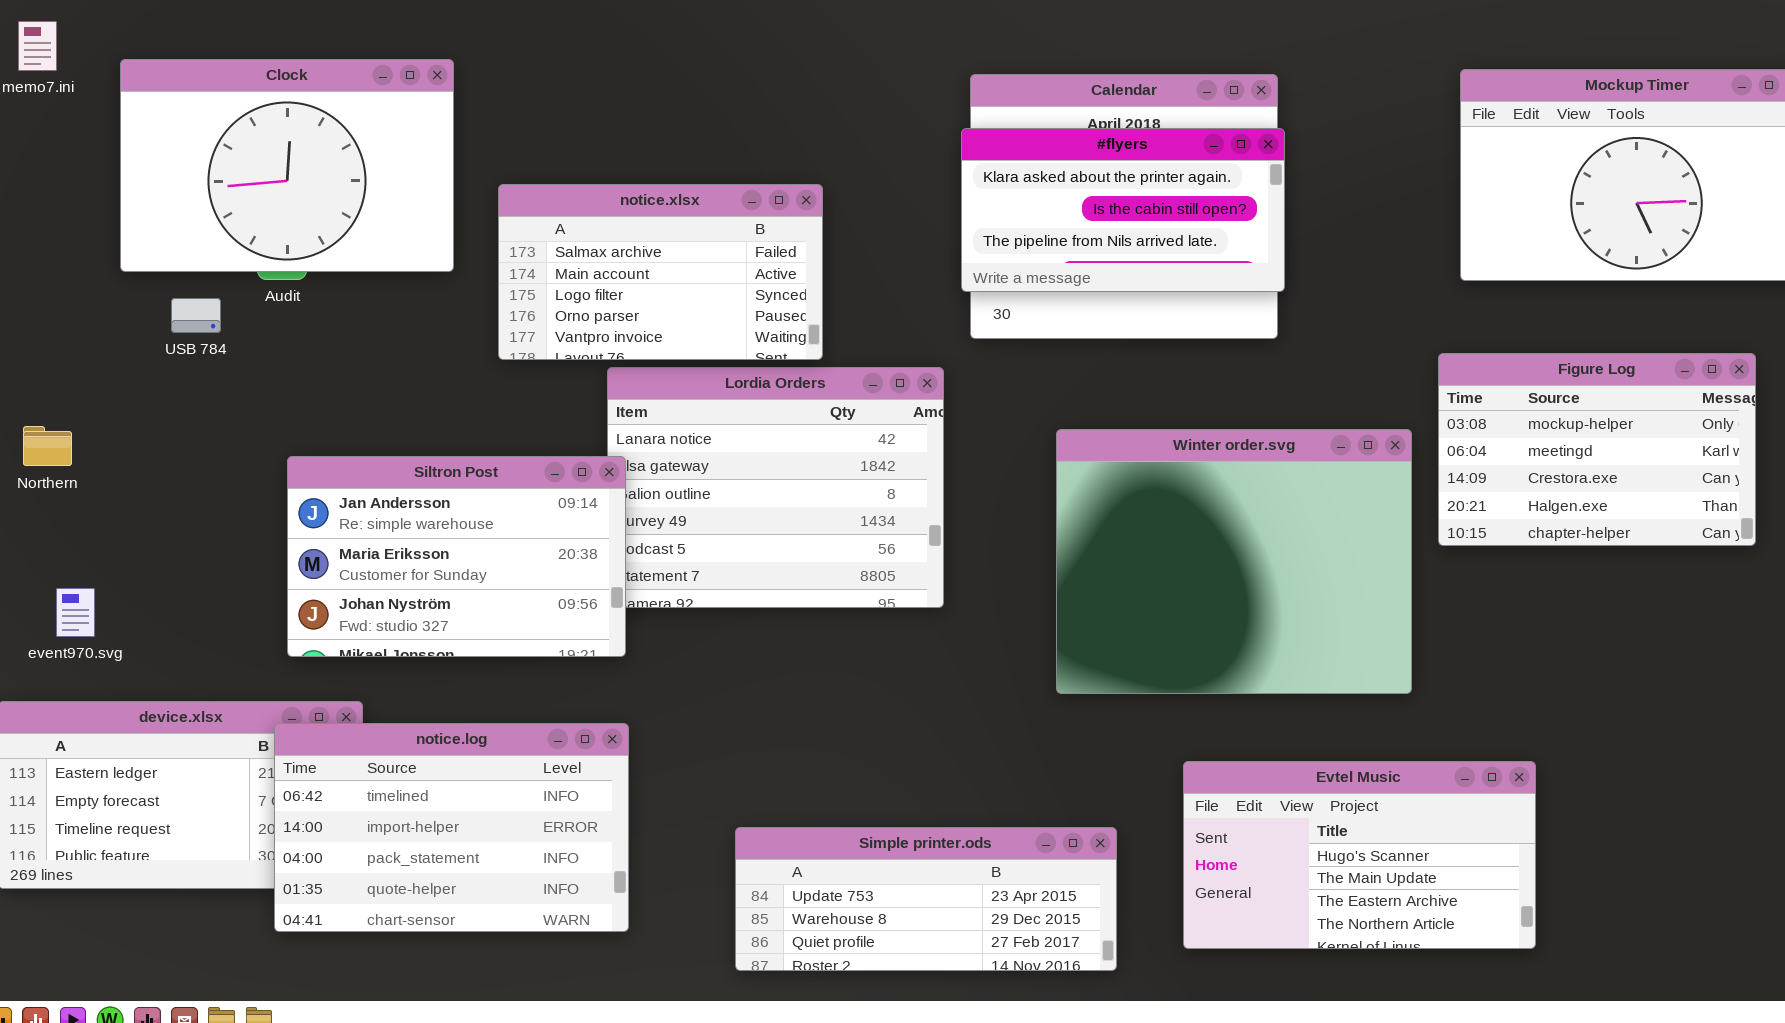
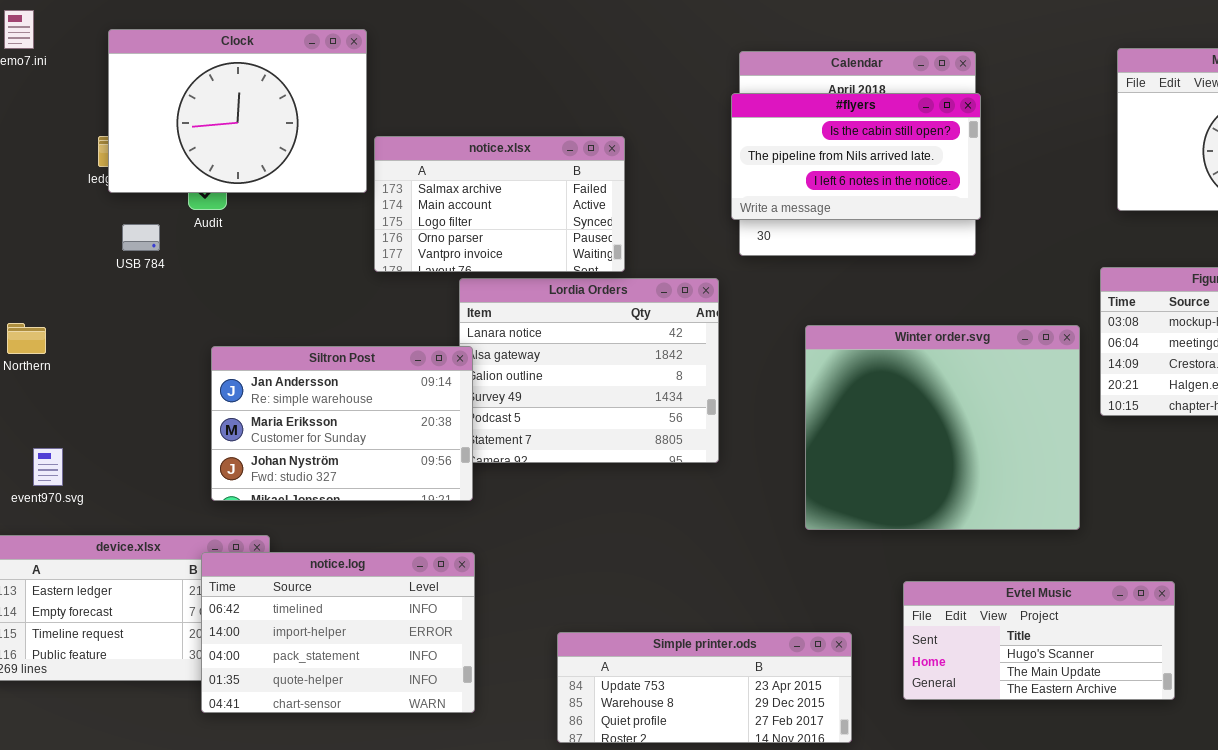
Clock: [120,59,454,272] -> [108,29,367,193], moved
#flyers: [961,128,1285,292] -> [731,93,981,220], scrolled down 1 row
Evtel Music: [1183,761,1536,949] -> [903,581,1175,700], resized

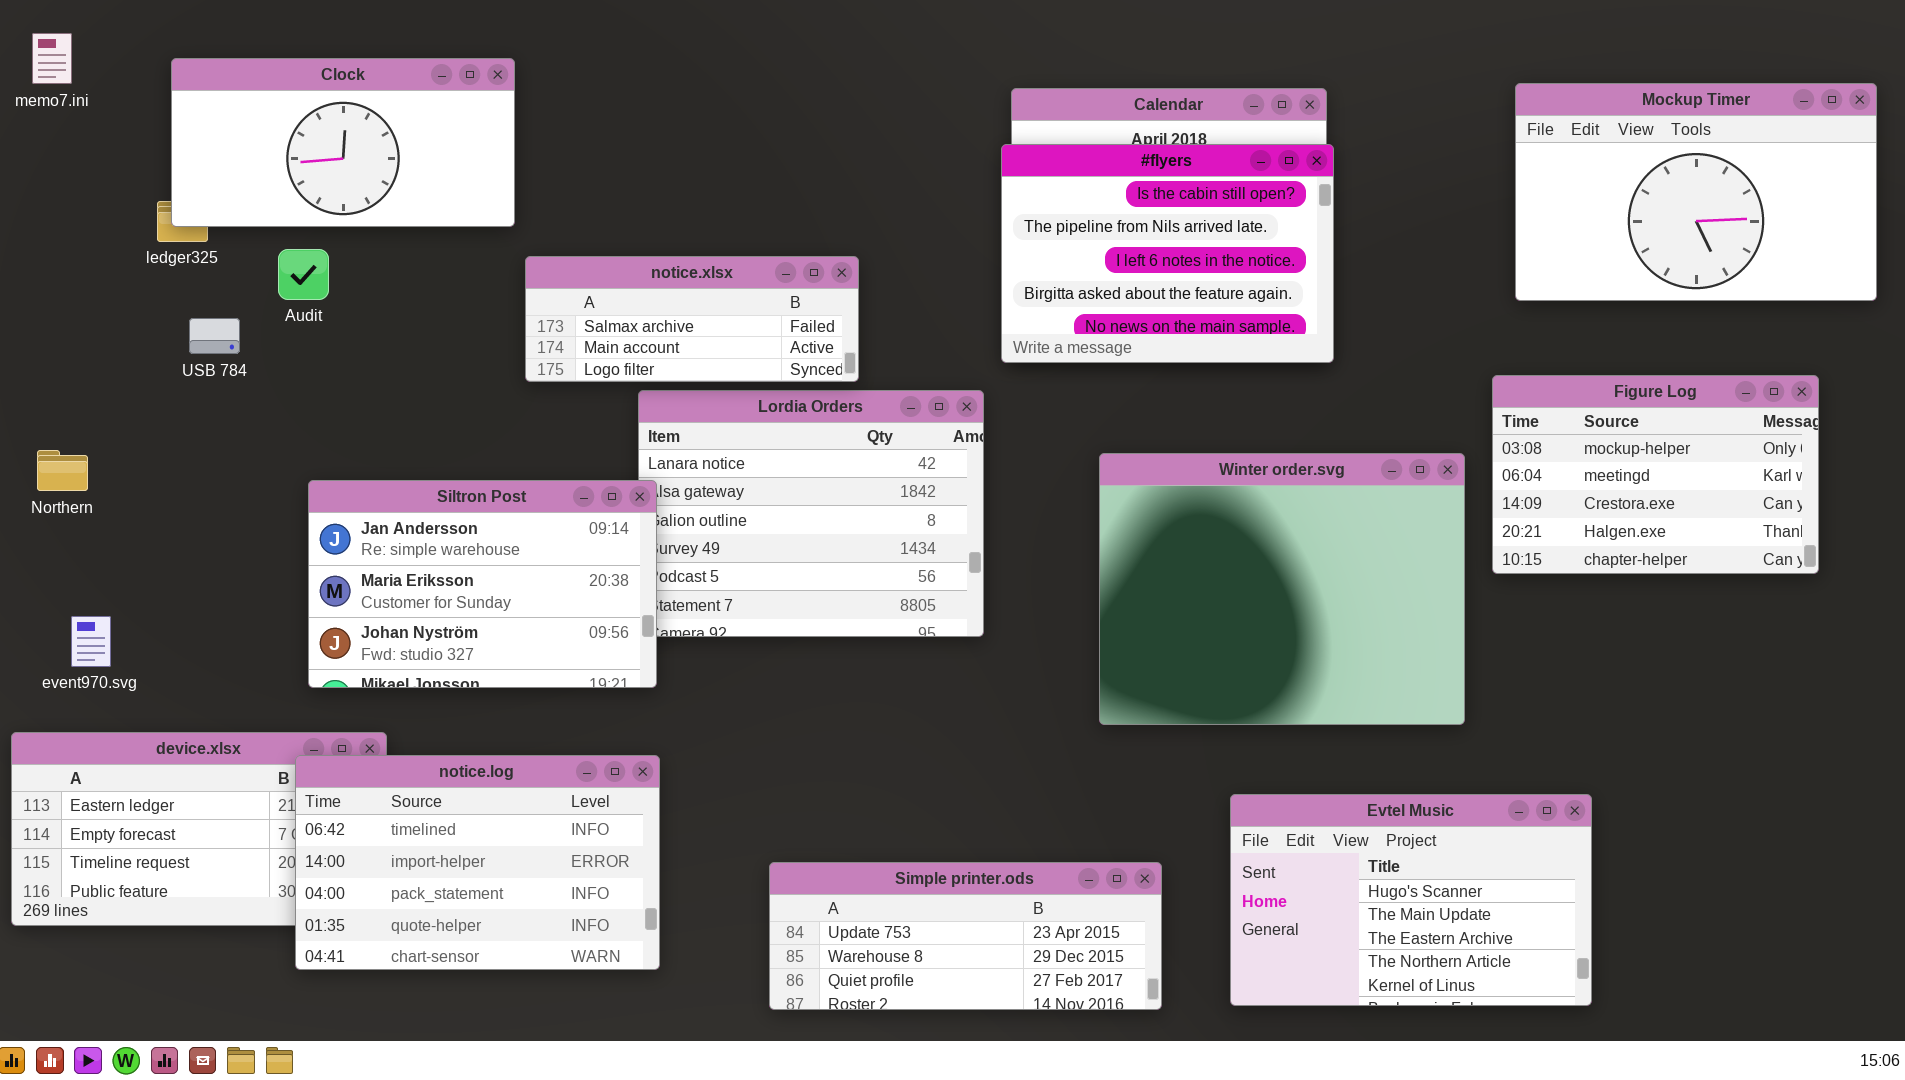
Clock: [108,29,367,193] -> [171,58,515,227], resized
#flyers: [731,93,981,220] -> [1001,144,1334,363], resized
notice.xlsx: [374,136,625,272] -> [525,256,859,382], resized
Evtel Music: [903,581,1175,700] -> [1230,794,1592,1006], resized

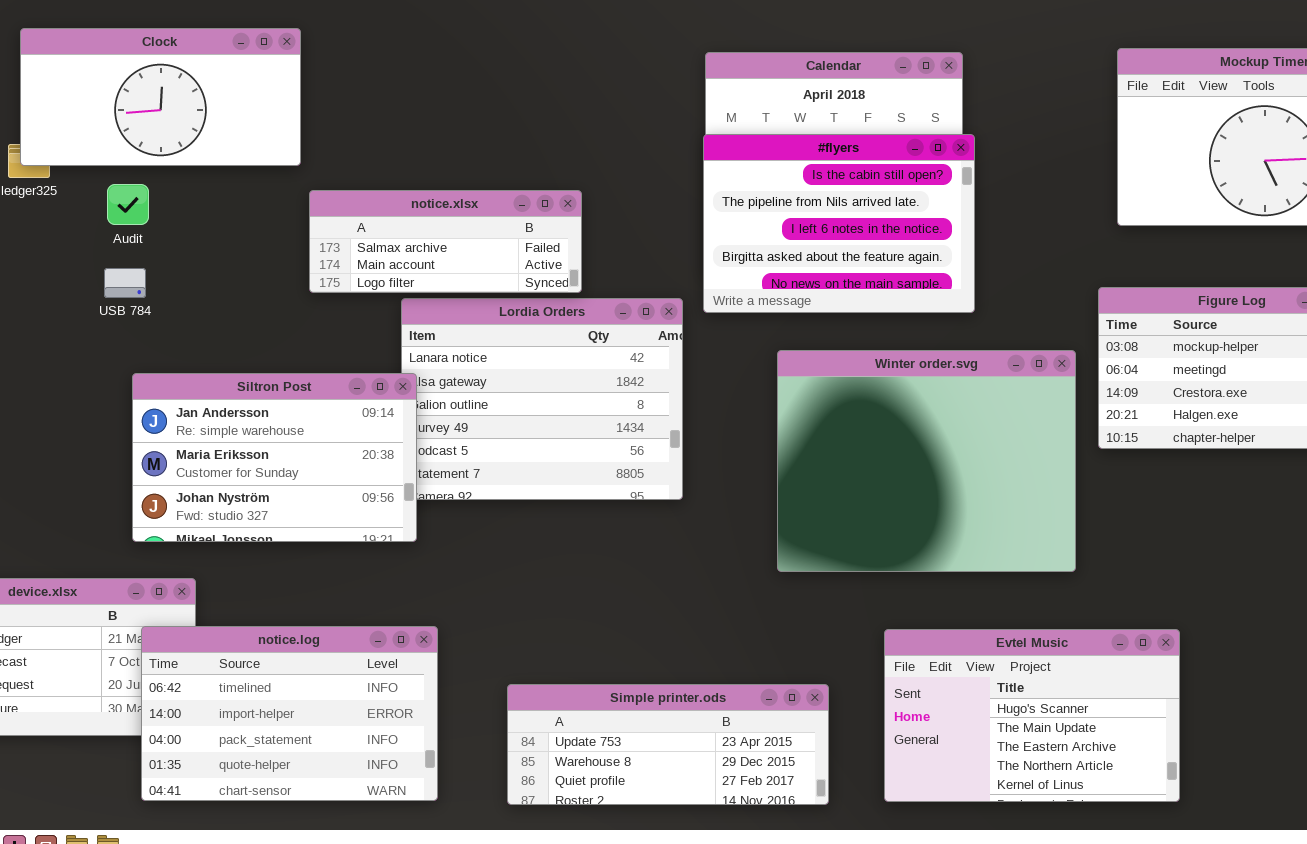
#flyers: [1001,144,1334,363] -> [703,134,975,313], moved
USB 784: [189,318,240,354] -> [104,268,146,298], moved
notice.log: [295,755,660,970] -> [141,626,438,801], moved

